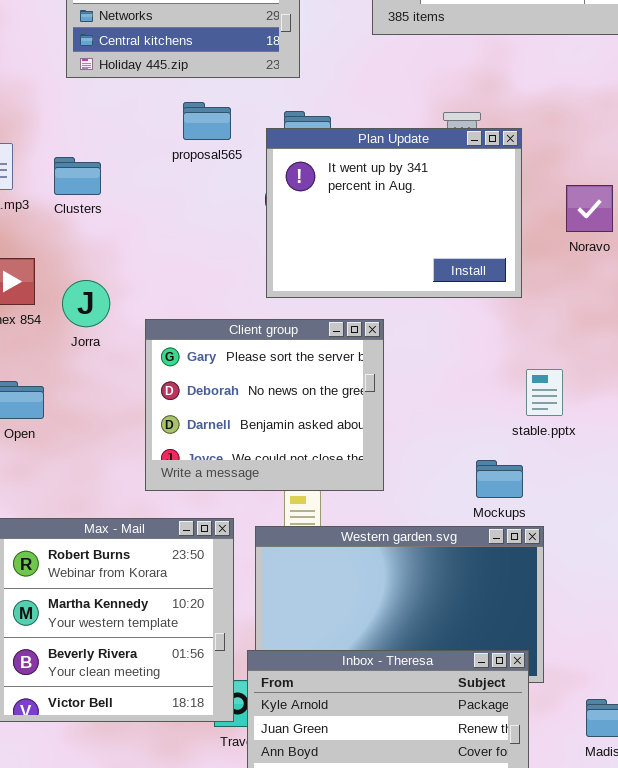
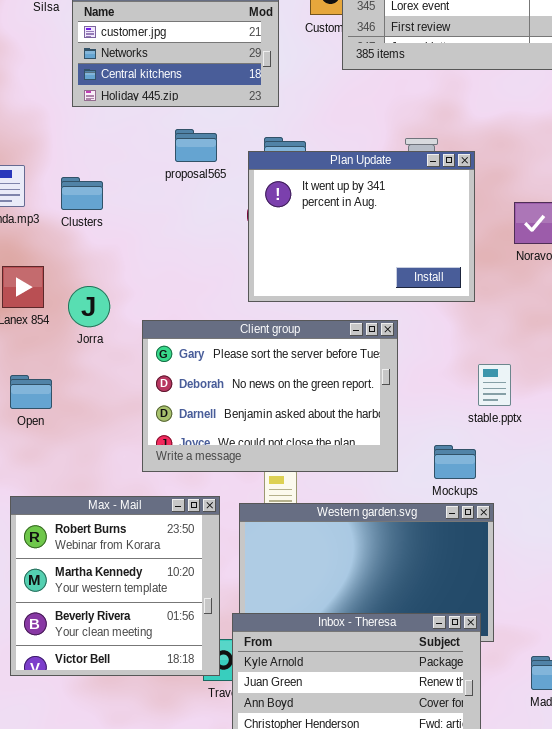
Client group: [145,319,384,491] -> [142,320,398,472], resized

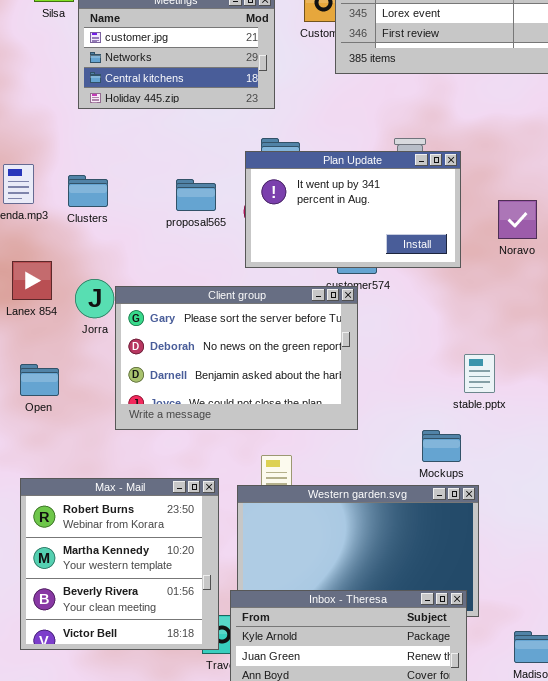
proposal565: [175,129,217,162] -> [176,179,216,211], moved
Plan Update: [248,151,475,302] -> [245,151,461,268], resized
Client group: [142,320,398,472] -> [115,286,358,430], moved

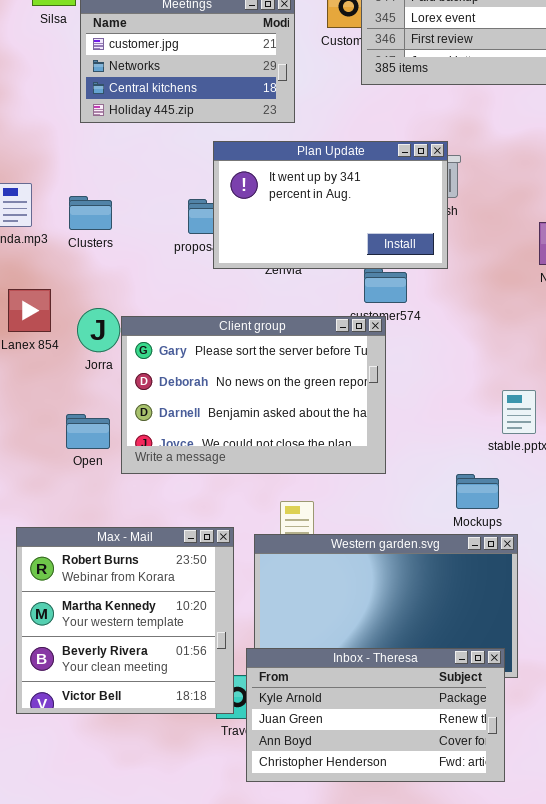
Plan Update: [245,151,461,268] -> [213,141,448,269], moved
Open: [20,364,59,396] -> [66,414,110,449], moved

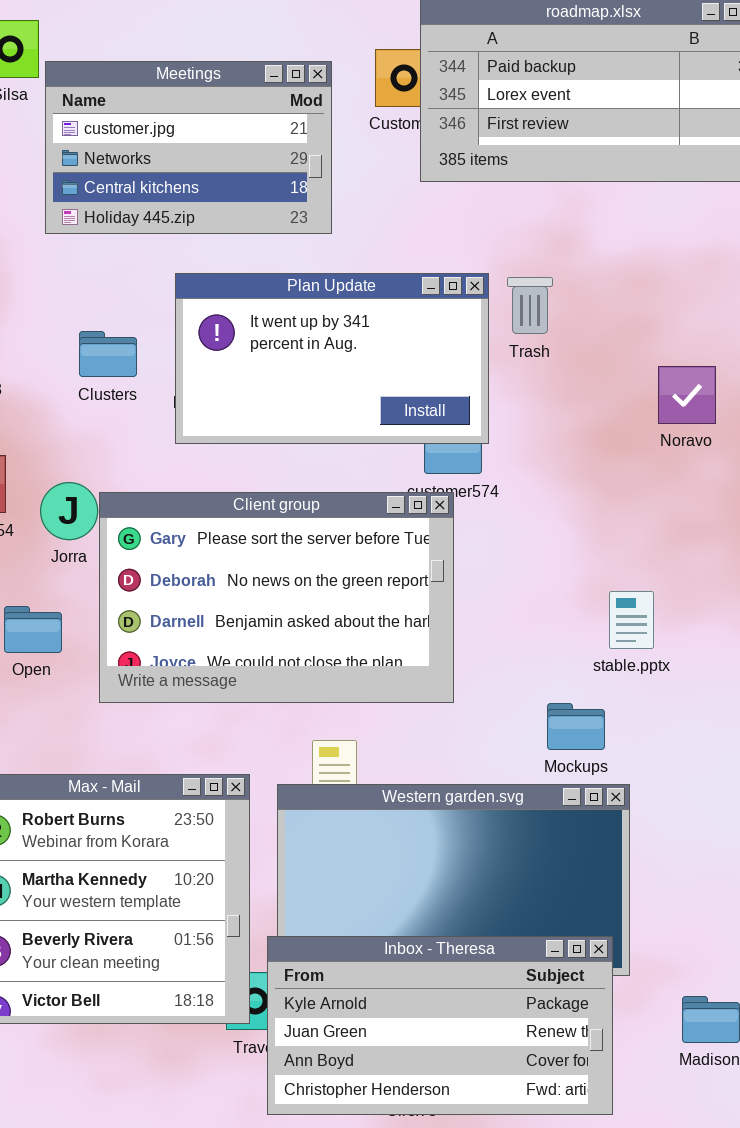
Plan Update: [213,141,448,269] -> [175,273,489,444], moved
Clusters: [69,196,112,230] -> [79,331,137,377], moved
Open: [66,414,110,449] -> [4,606,62,653], moved

